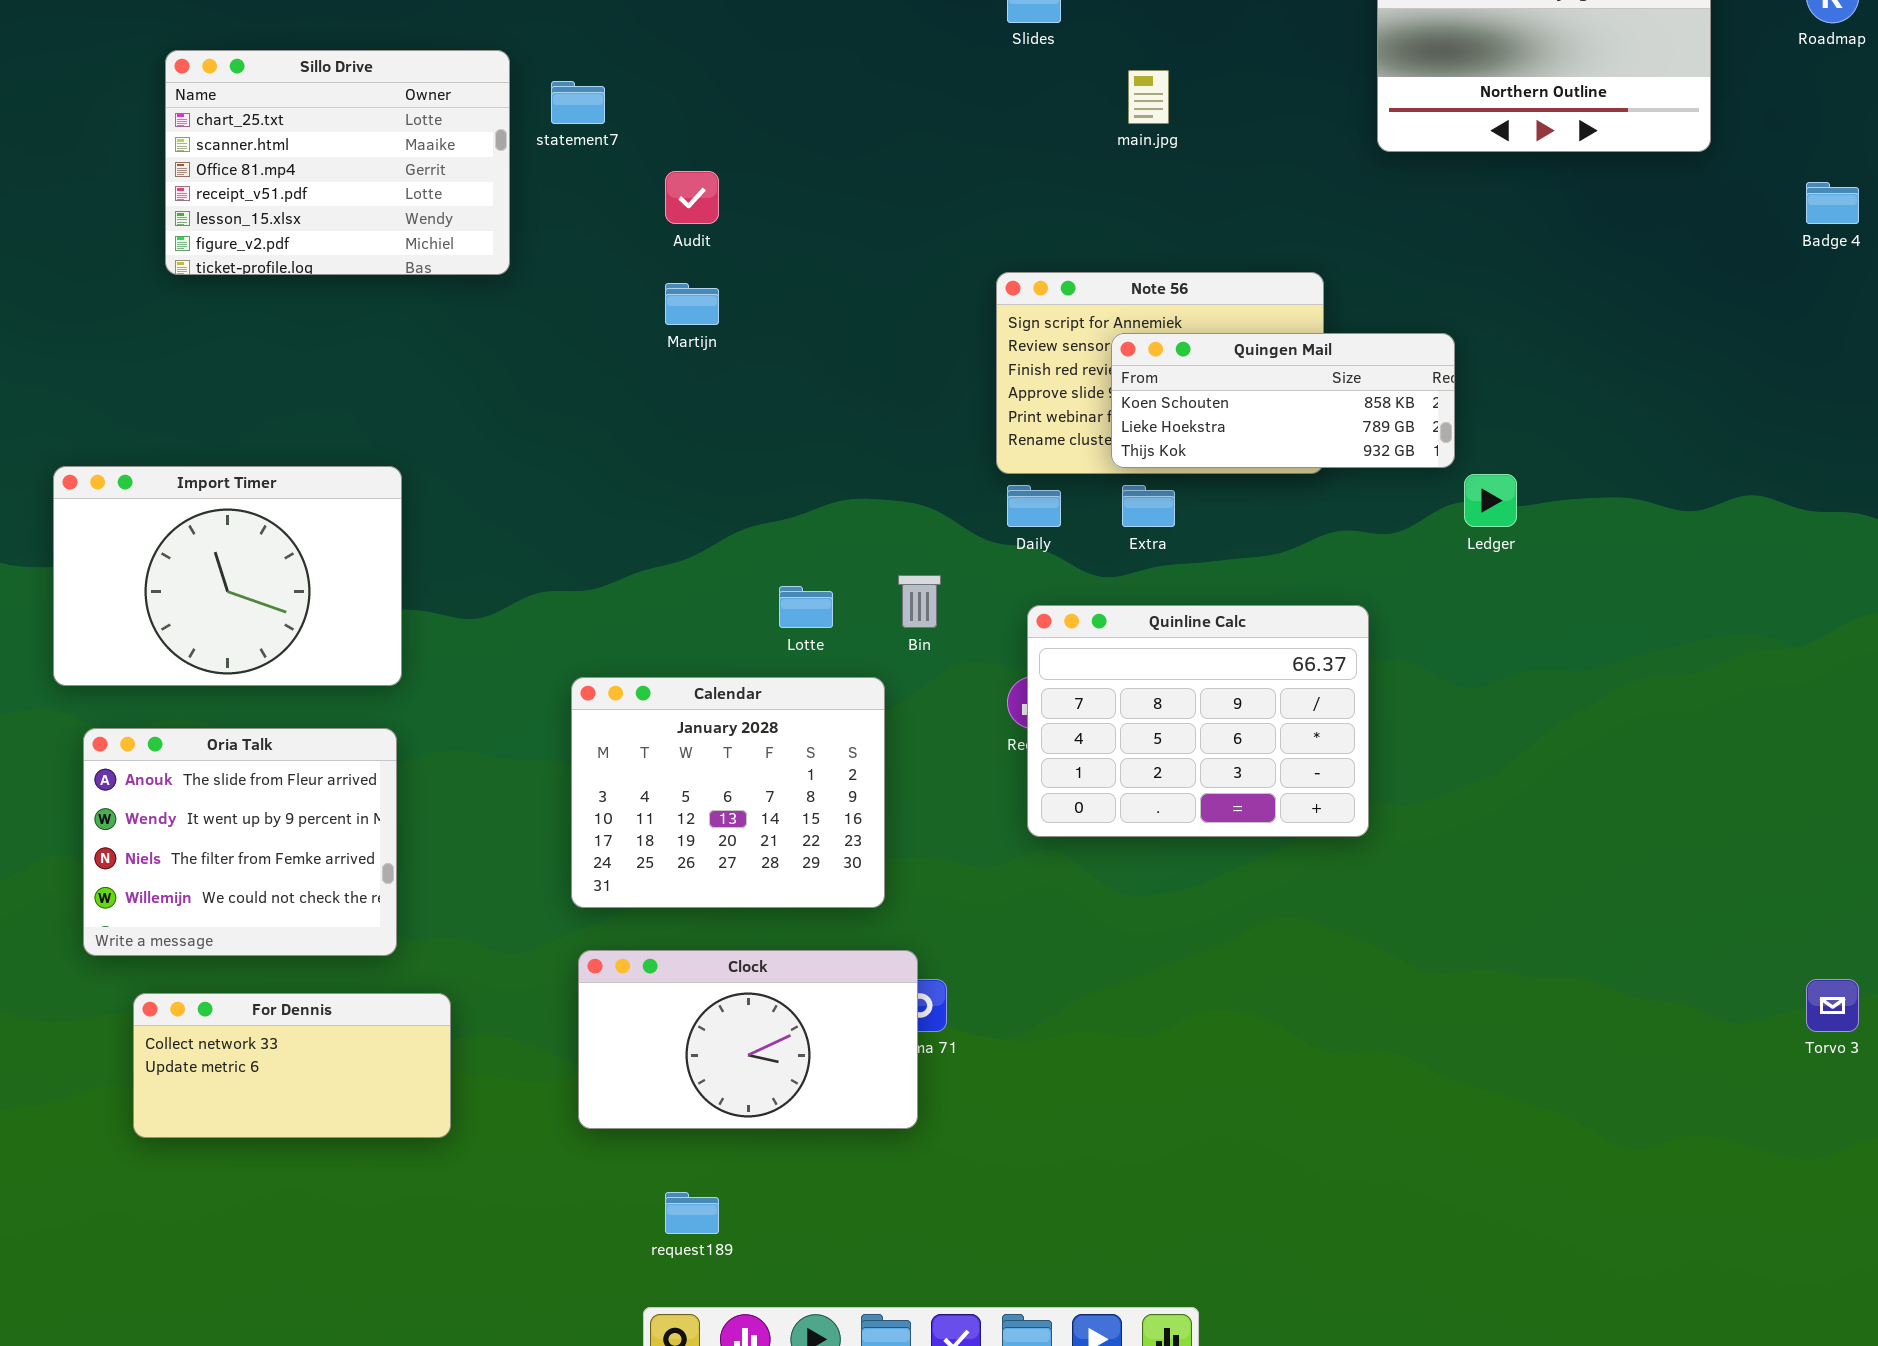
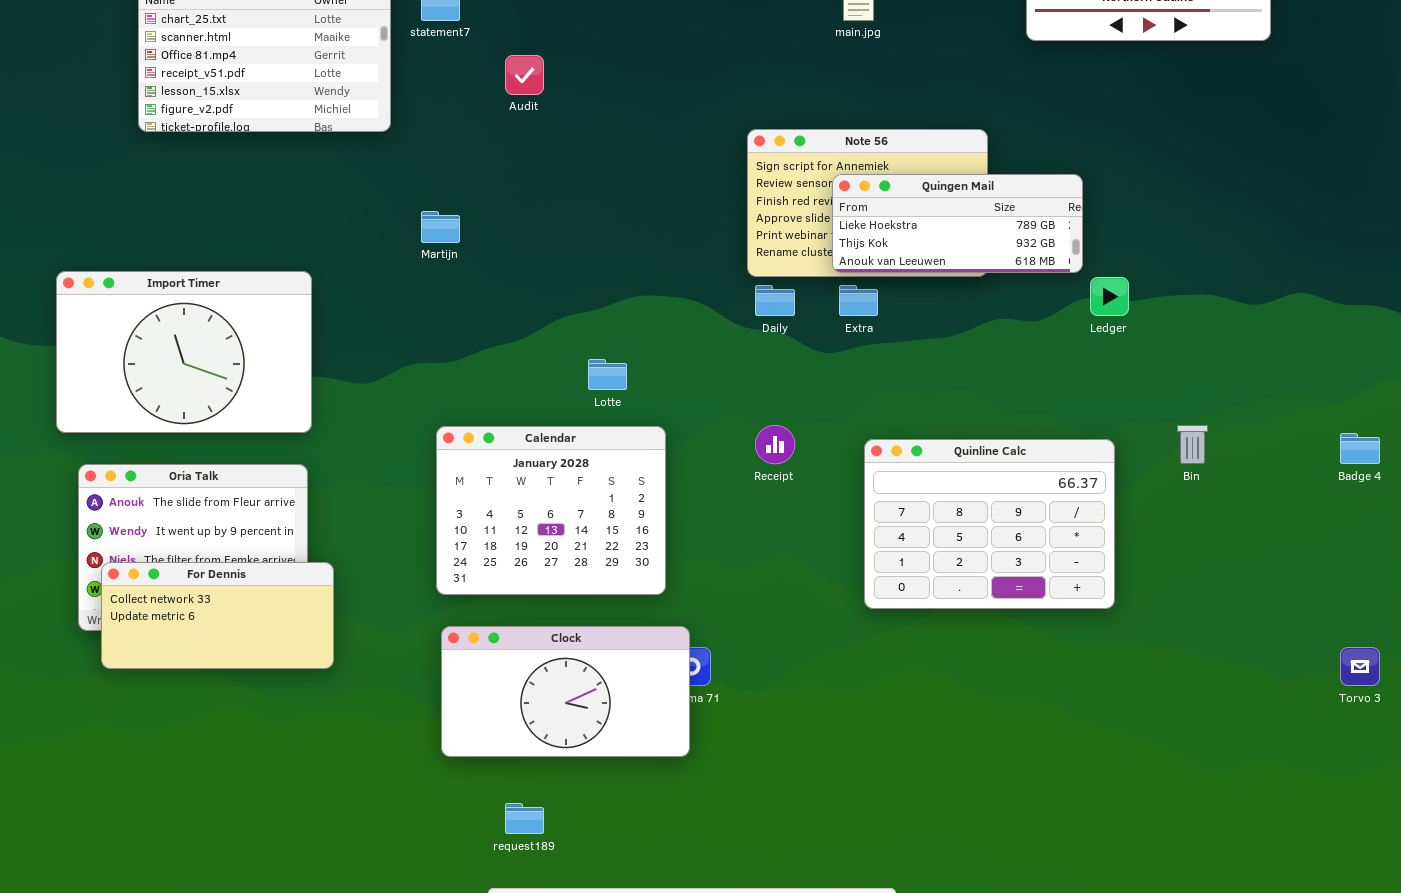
Badge 4: [1806,182,1859,224] -> [1340,433,1380,464], moved
Martijn: [665,283,719,325] -> [421,211,460,243], moved
Quingen Mail: [1111,333,1455,468] -> [832,174,1083,273], scrolled down 1 row
Bin: [898,575,941,628] -> [1177,425,1208,464], moved
Quinline Calc: [1027,605,1369,837] -> [864,439,1115,609], moved
For Dennis: [133,993,451,1138] -> [101,562,334,669], moved

